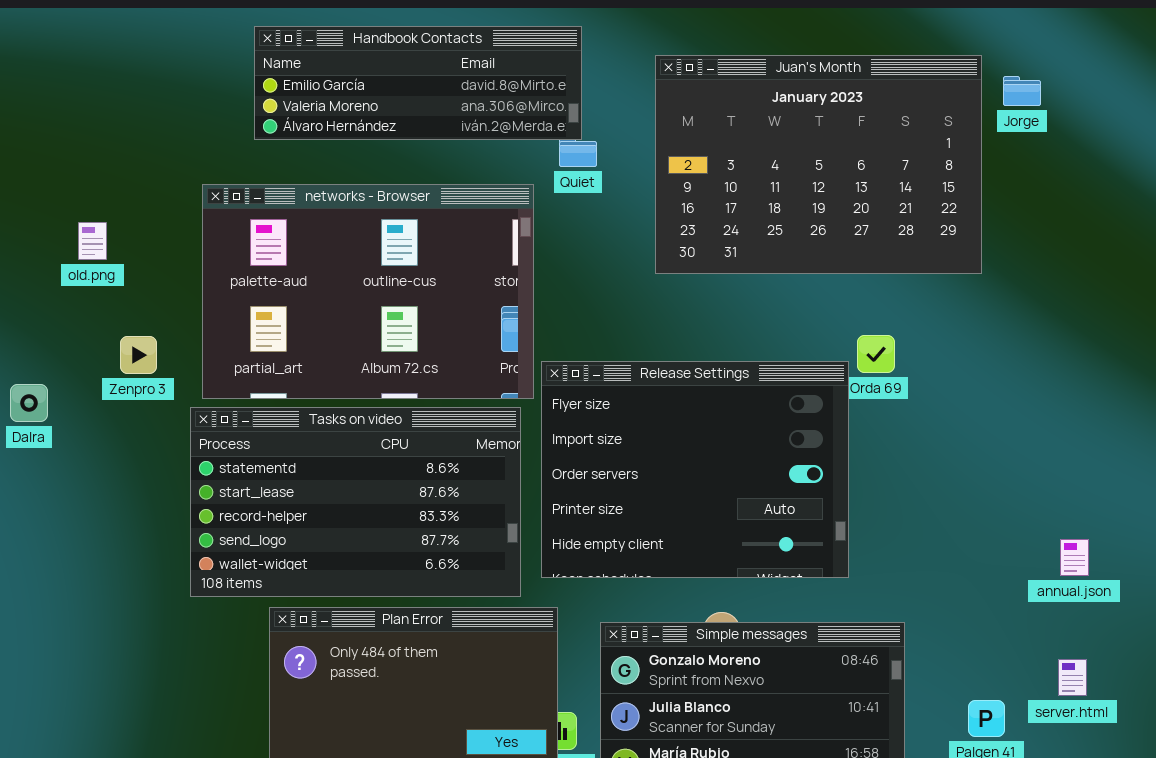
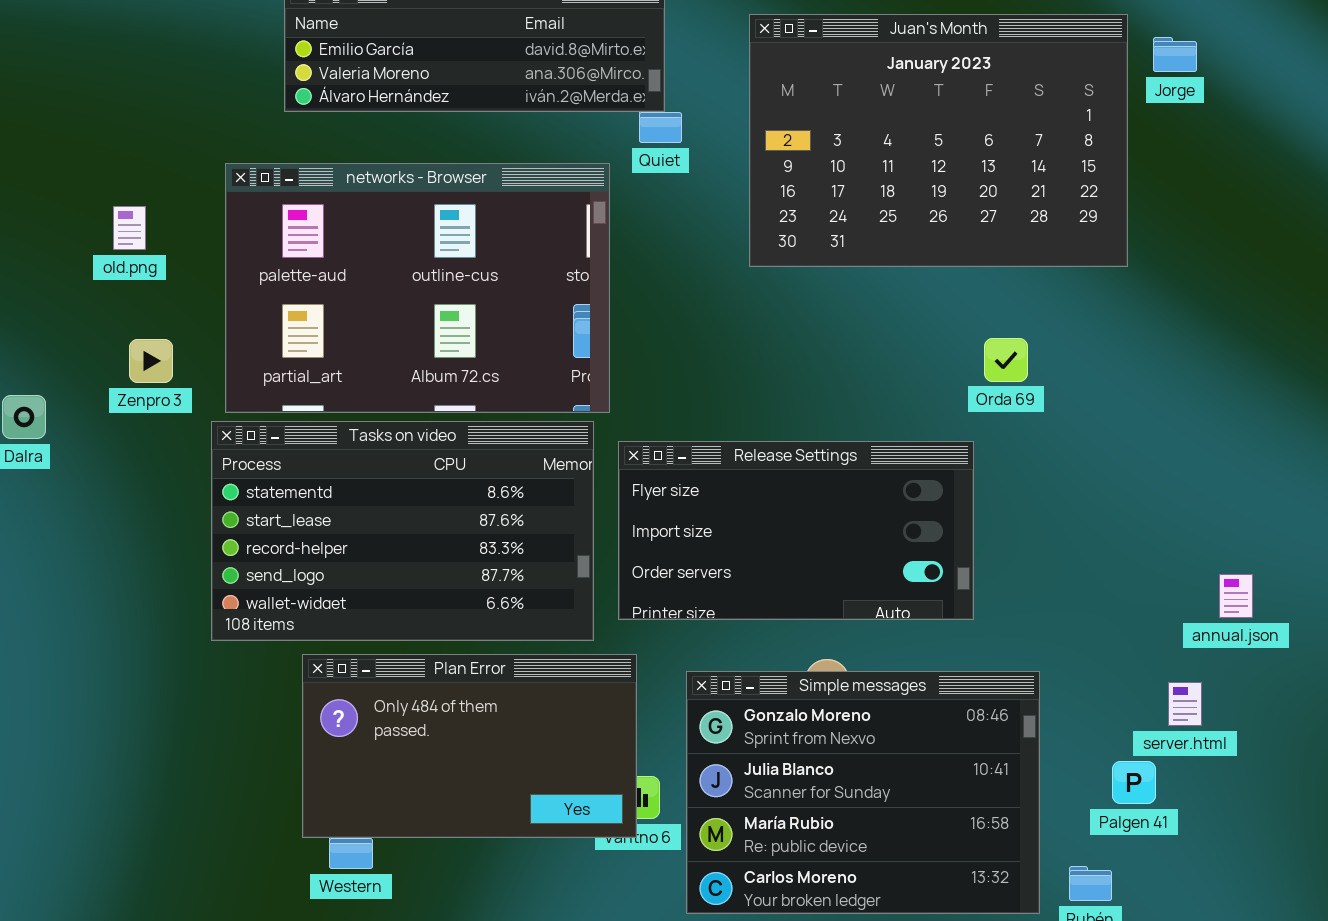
old.png: [78,222,107,260] -> [113,206,146,250], moved
Release Settings: [541,361,849,578] -> [618,441,974,620], resized
server.html: [1058,659,1087,696] -> [1168,682,1202,726], moved

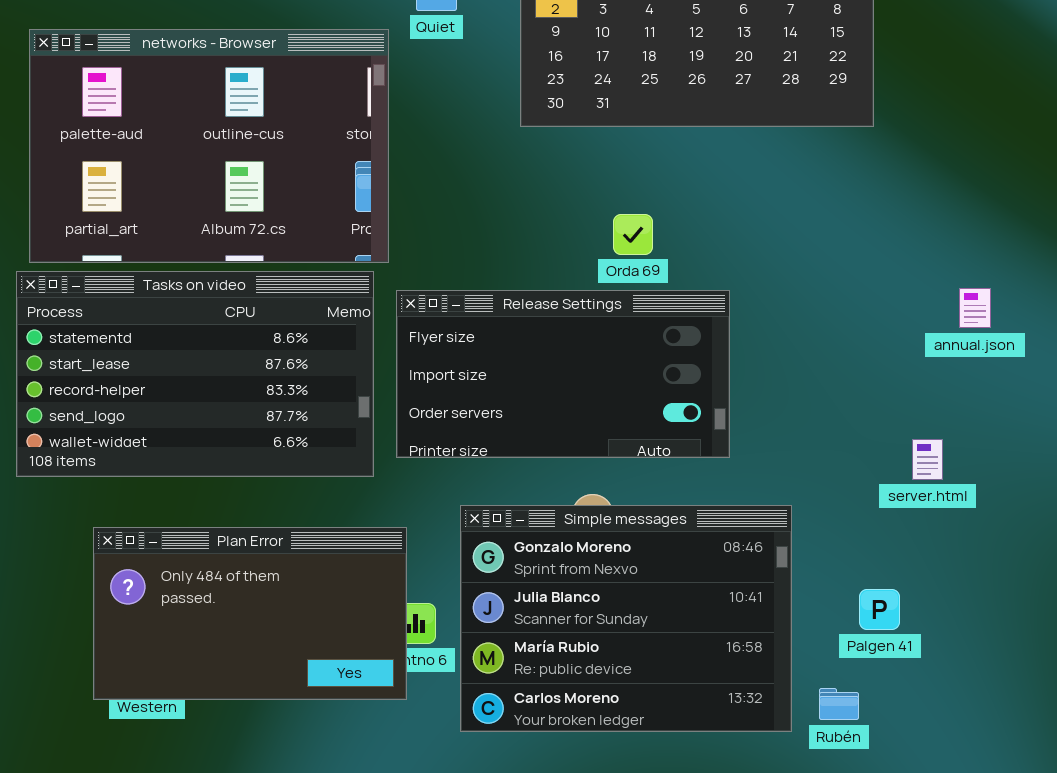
Orda 69: [984,338,1028,382] -> [613,214,653,255], moved
annual.json: [1219,574,1253,618] -> [959,288,991,328], moved
Plan Error: [302,654,637,838] -> [93,527,407,700], moved
server.html: [1168,682,1202,726] -> [912,439,943,480], moved

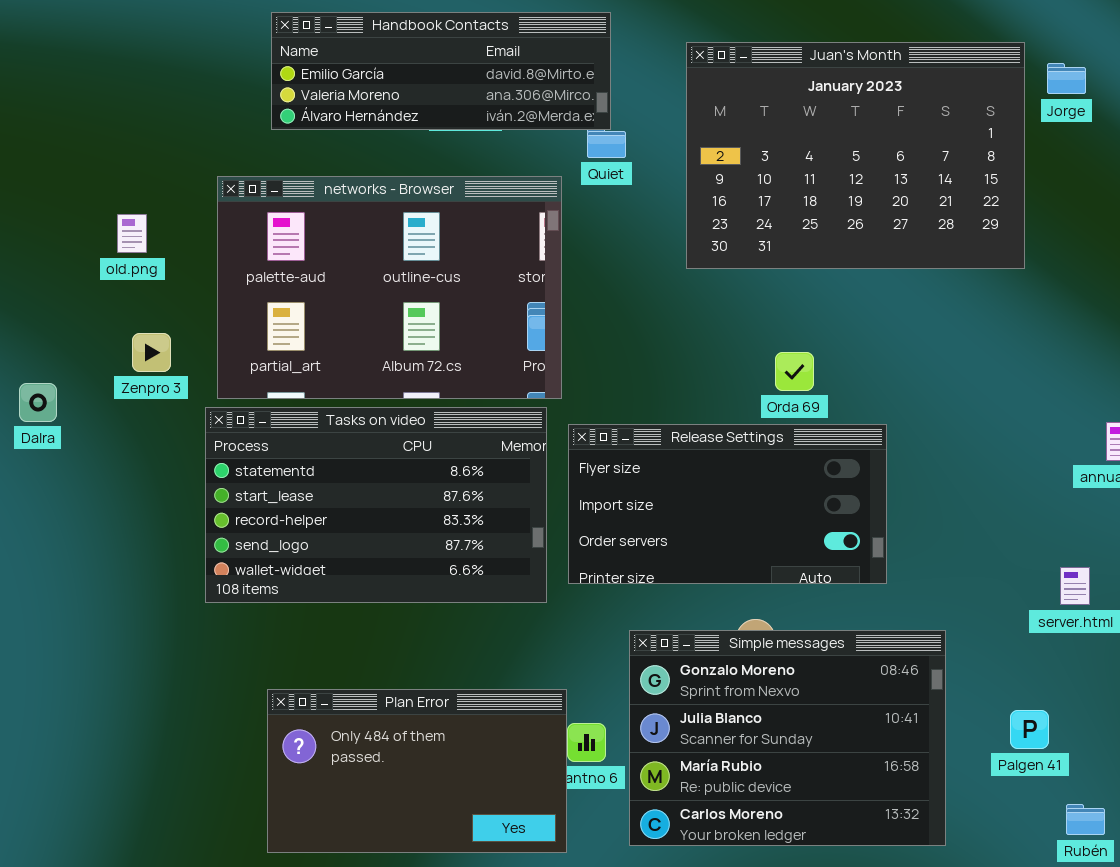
Plan Error: [93,527,407,700] -> [267,689,567,853], moved
Rubén: [819,688,859,720] -> [1066,804,1105,835], moved

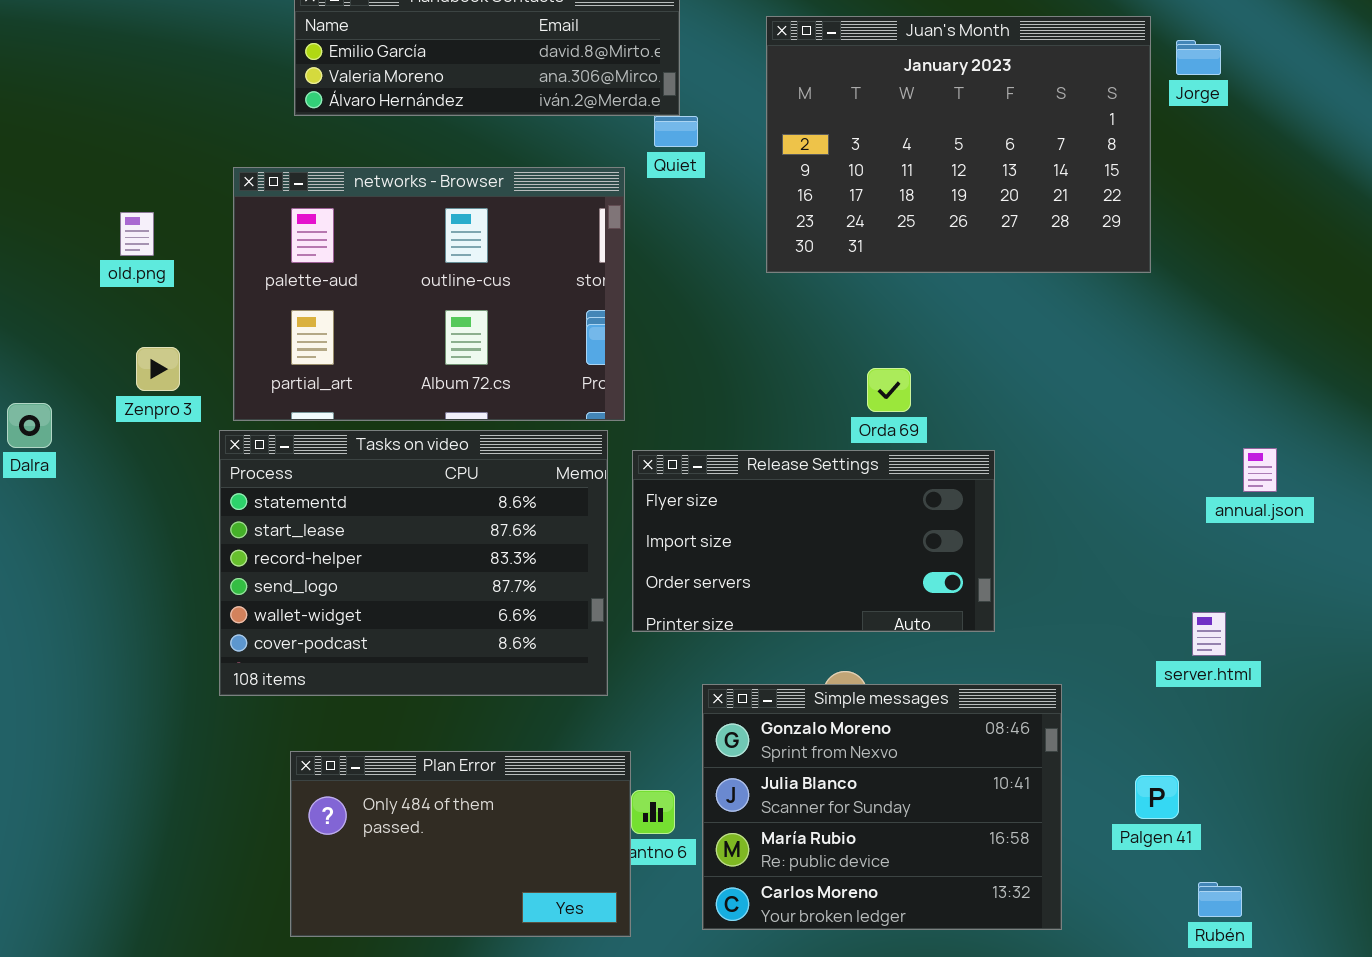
Tasks on video: [205,407,547,603] -> [219,430,608,696], resized

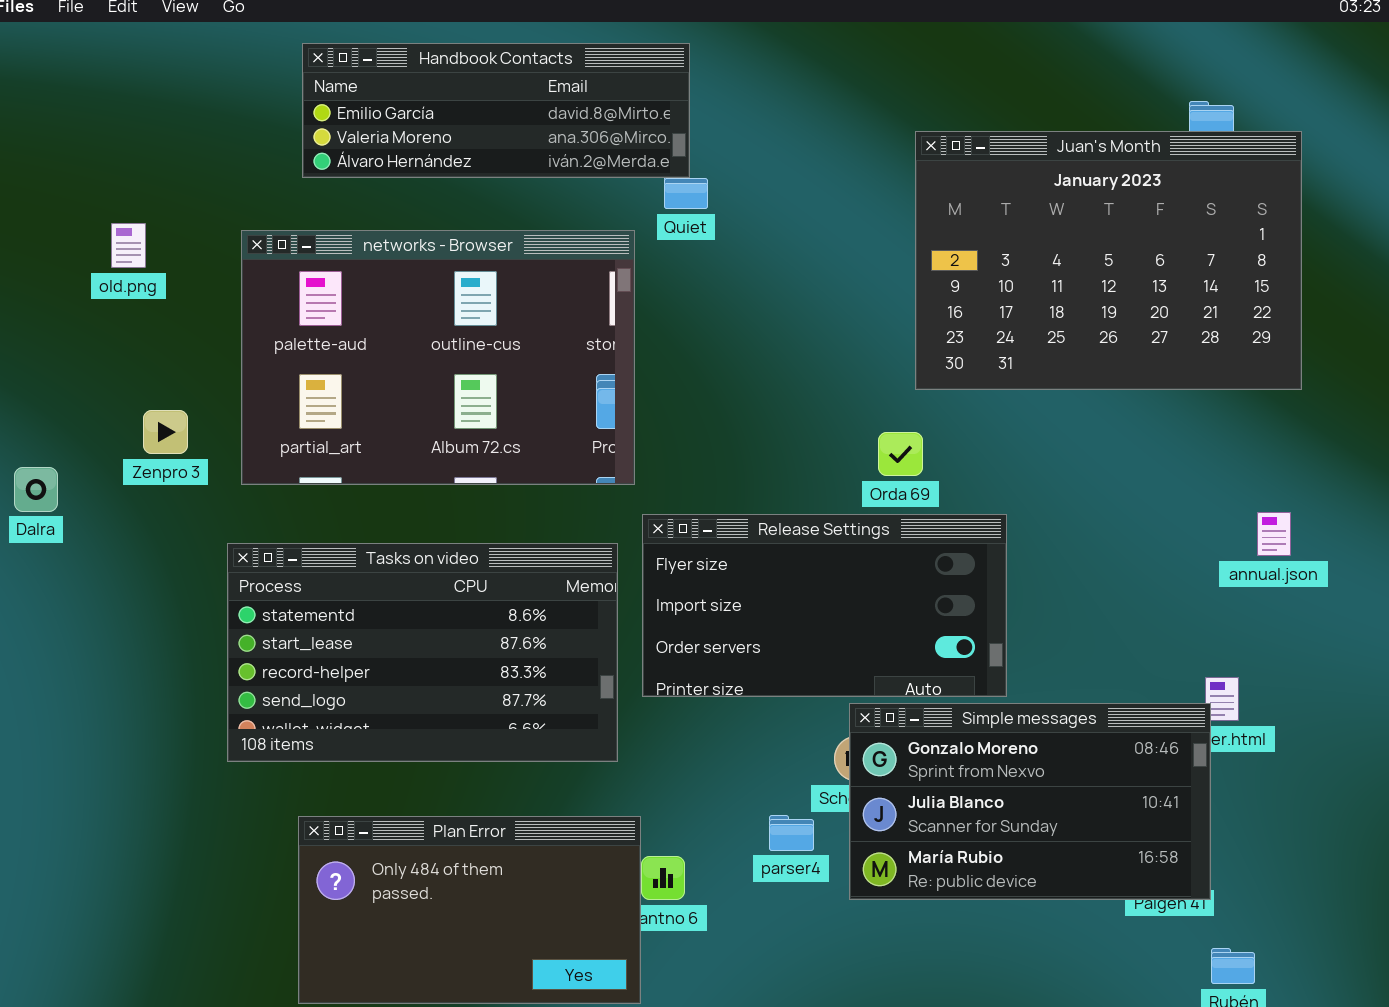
Juan's Month: [766,16,1151,273] -> [915,131,1302,390], moved
old.png: [120,212,154,256] -> [111,223,146,268], moved
Tasks on video: [219,430,608,696] -> [227,543,618,762], resized
Simple messages: [702,684,1062,930] -> [849,703,1211,900], moved, resized

